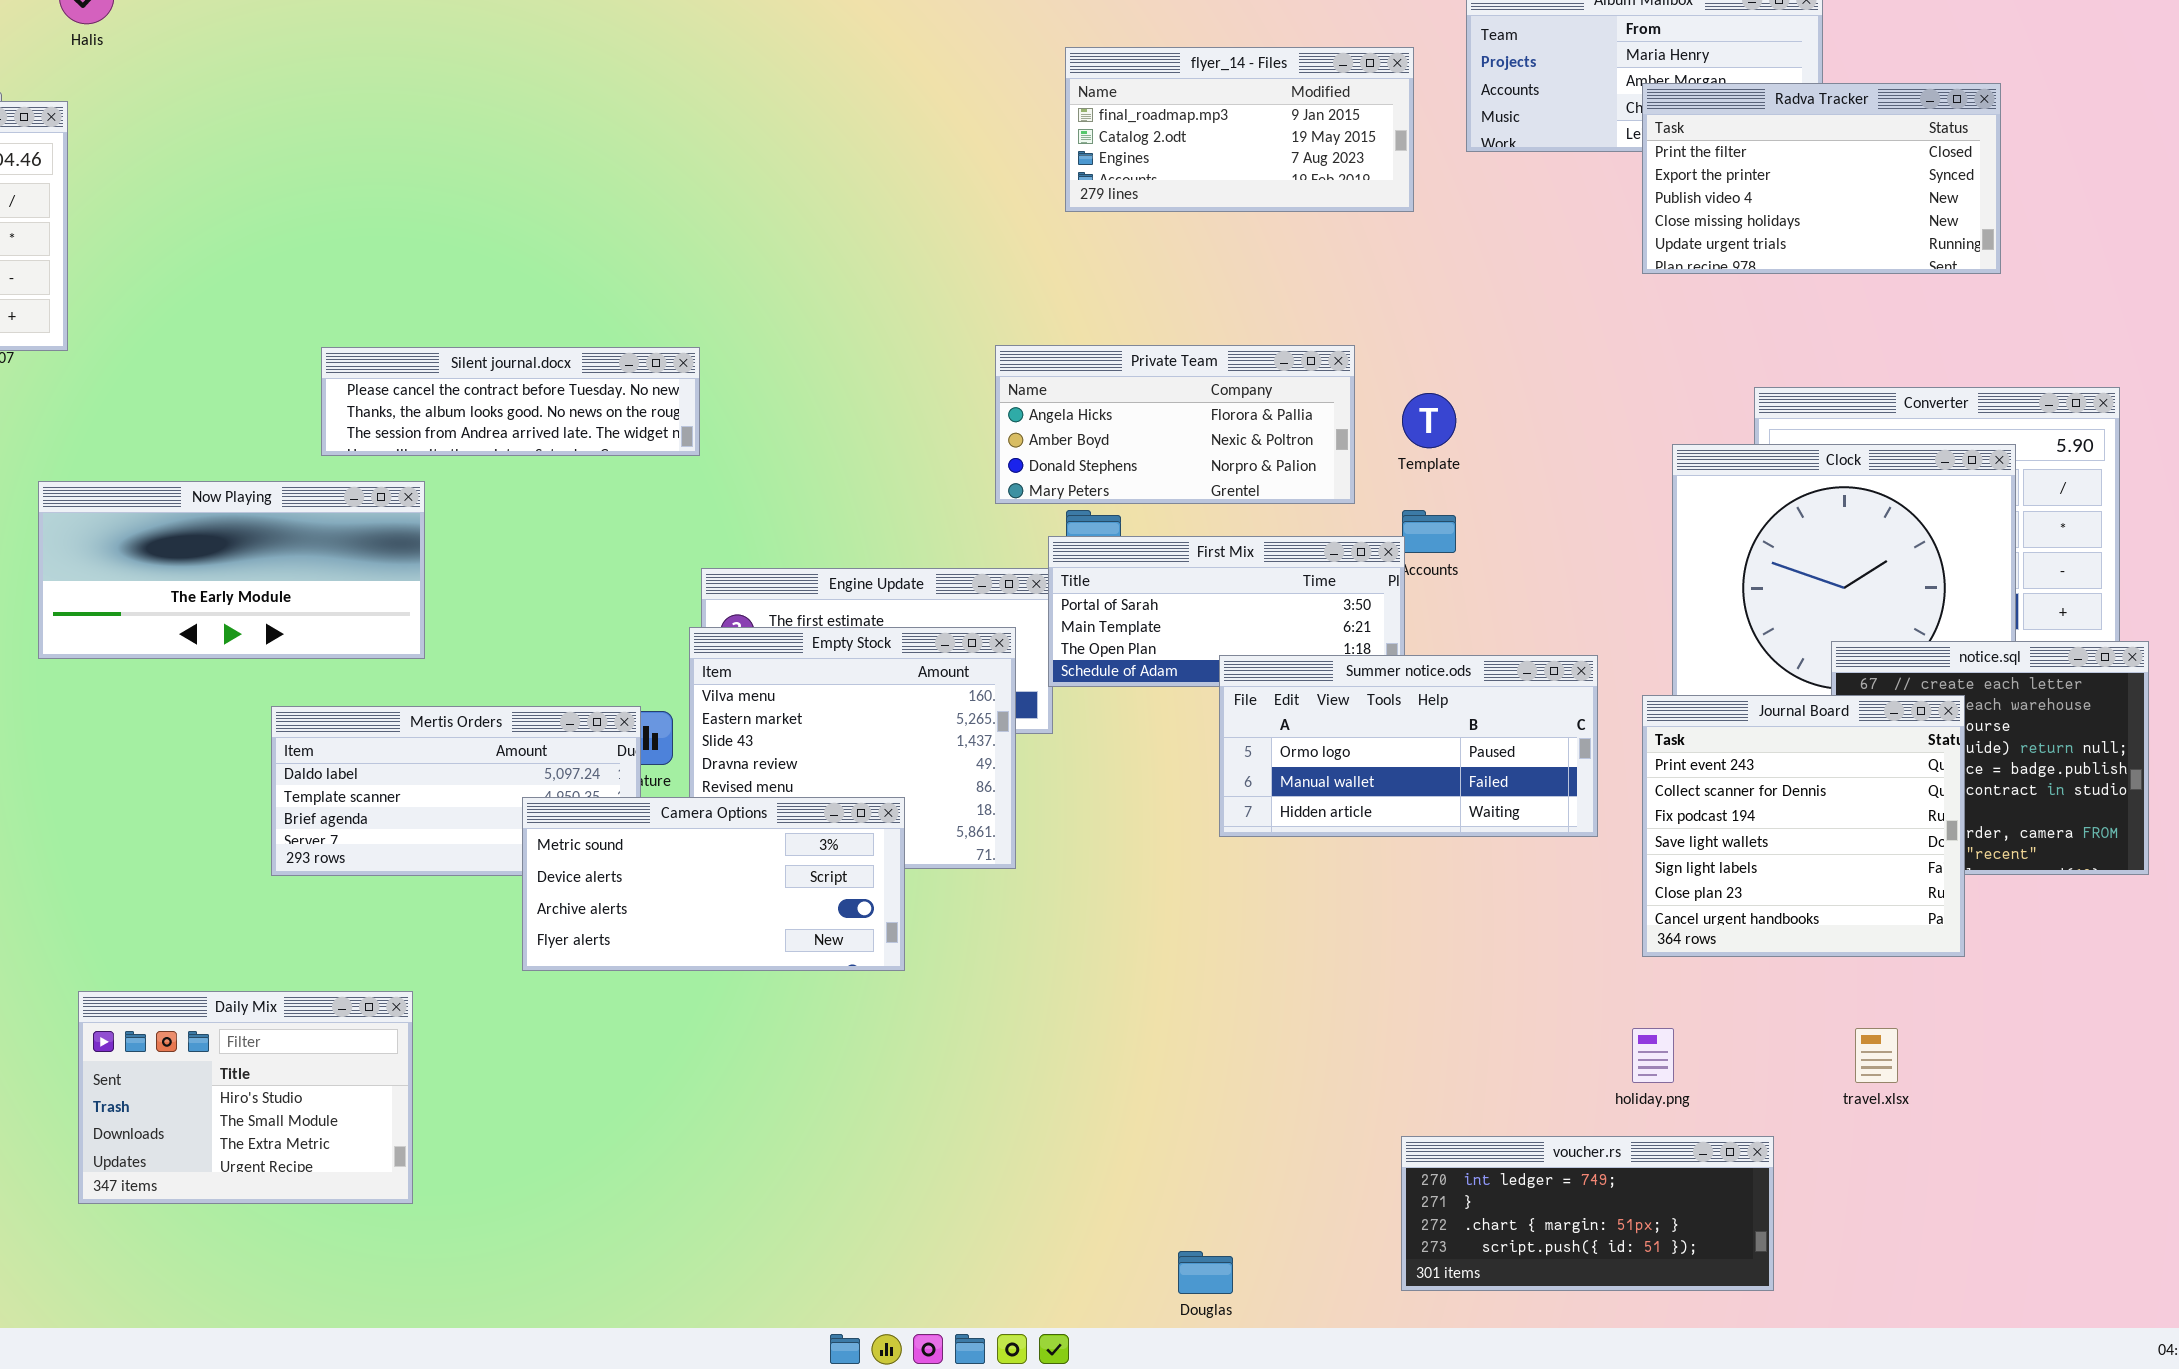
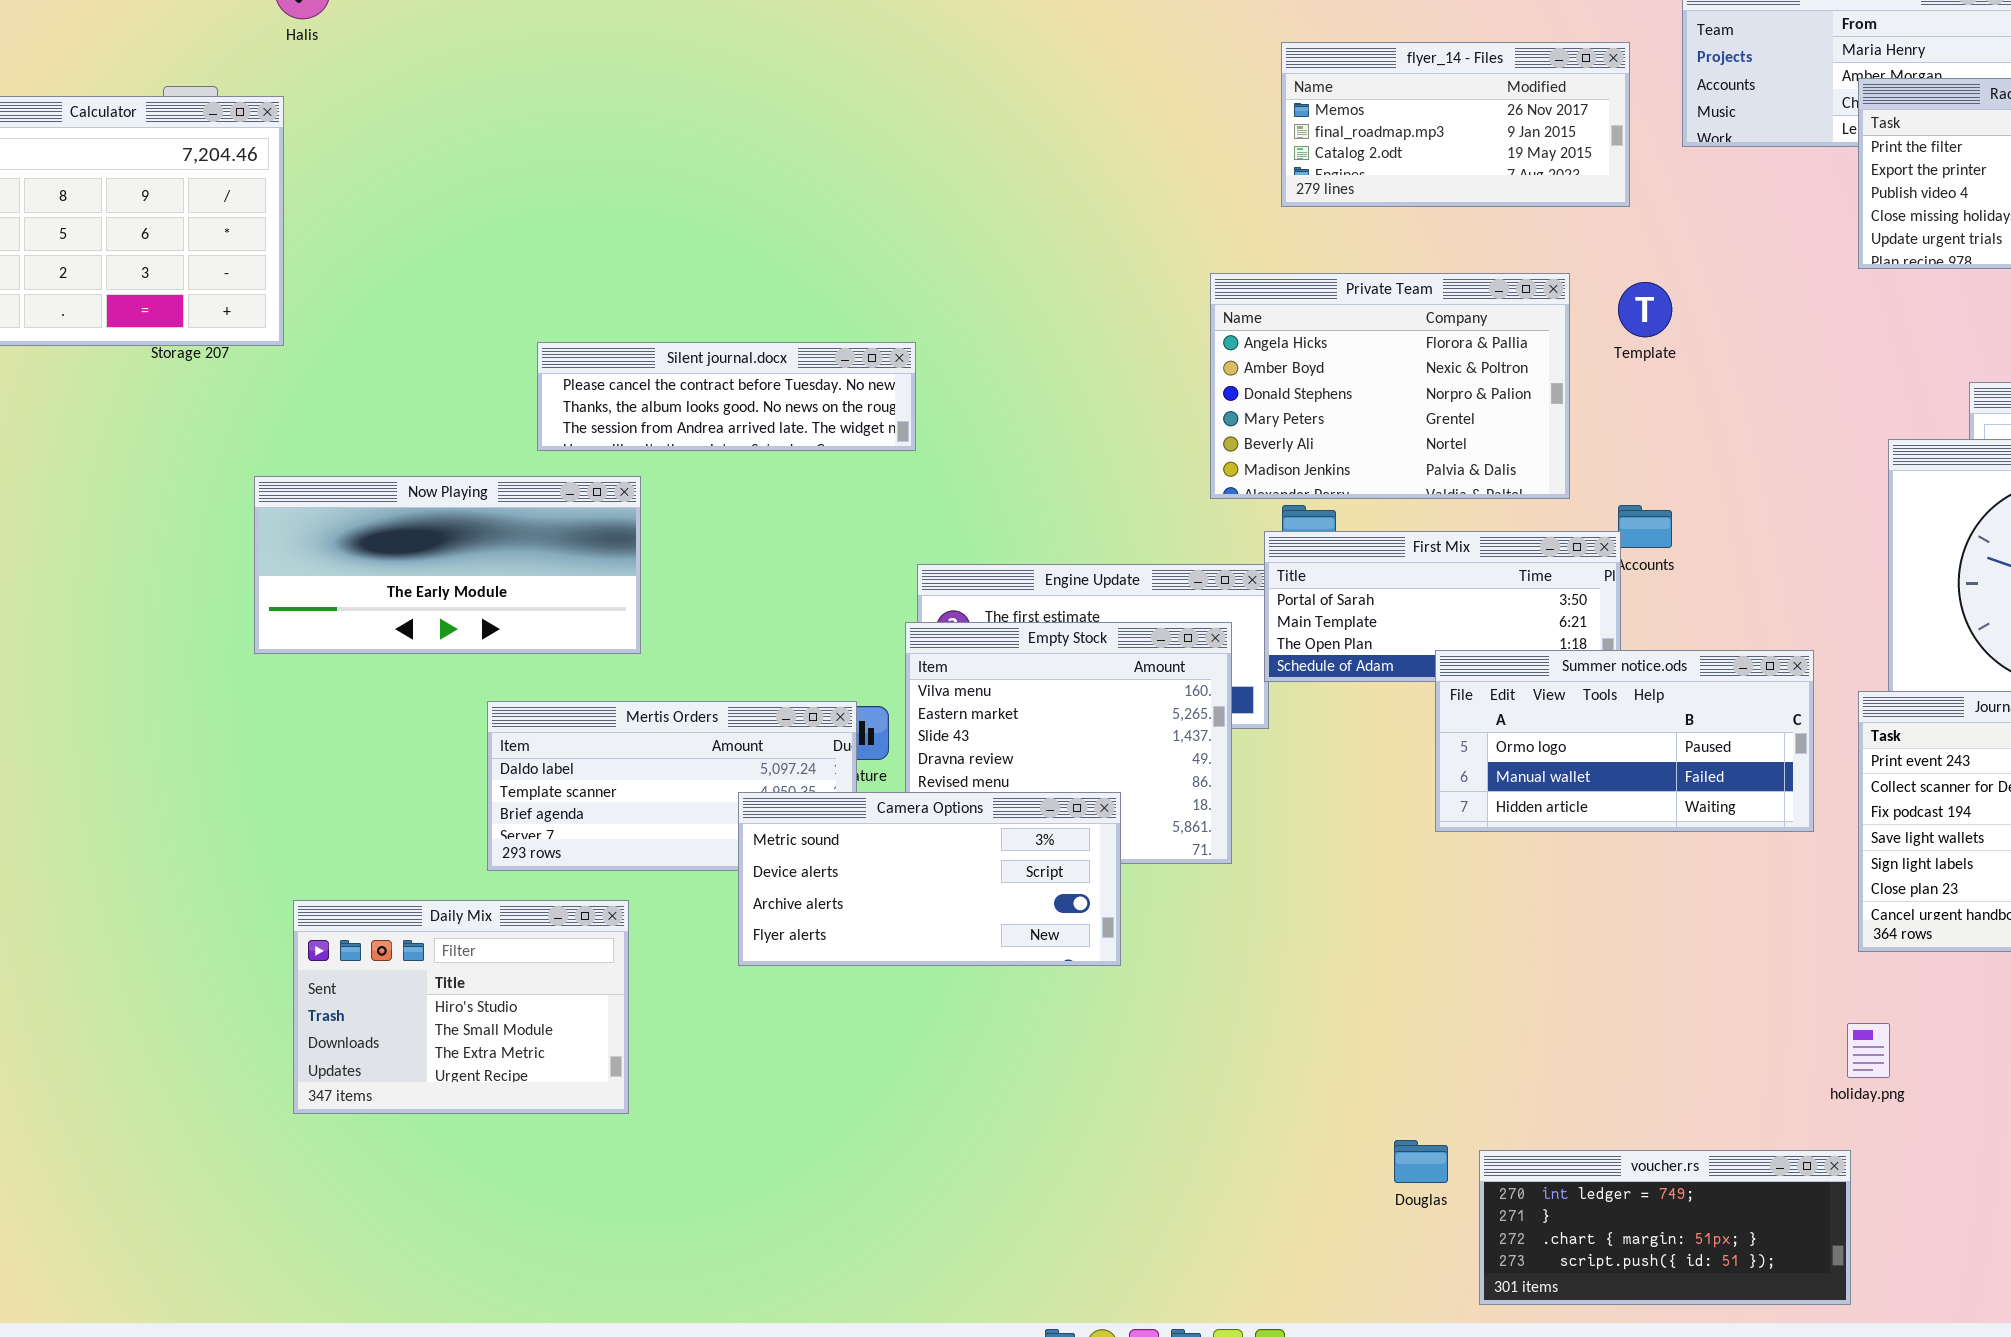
flyer_14 - Files: [1065,47,1414,212] -> [1281,42,1630,207], scrolled up 1 row
Private Team: [995,345,1355,504] -> [1210,273,1570,499], resized
Template: [1402,393,1456,448] -> [1618,282,1672,337], moved
Daily Mix: [78,991,413,1204] -> [293,900,629,1114], moved
voucher.rs: [1401,1136,1774,1291] -> [1479,1150,1851,1305], moved
Douglas: [1178,1251,1233,1294] -> [1394,1140,1448,1183], moved

